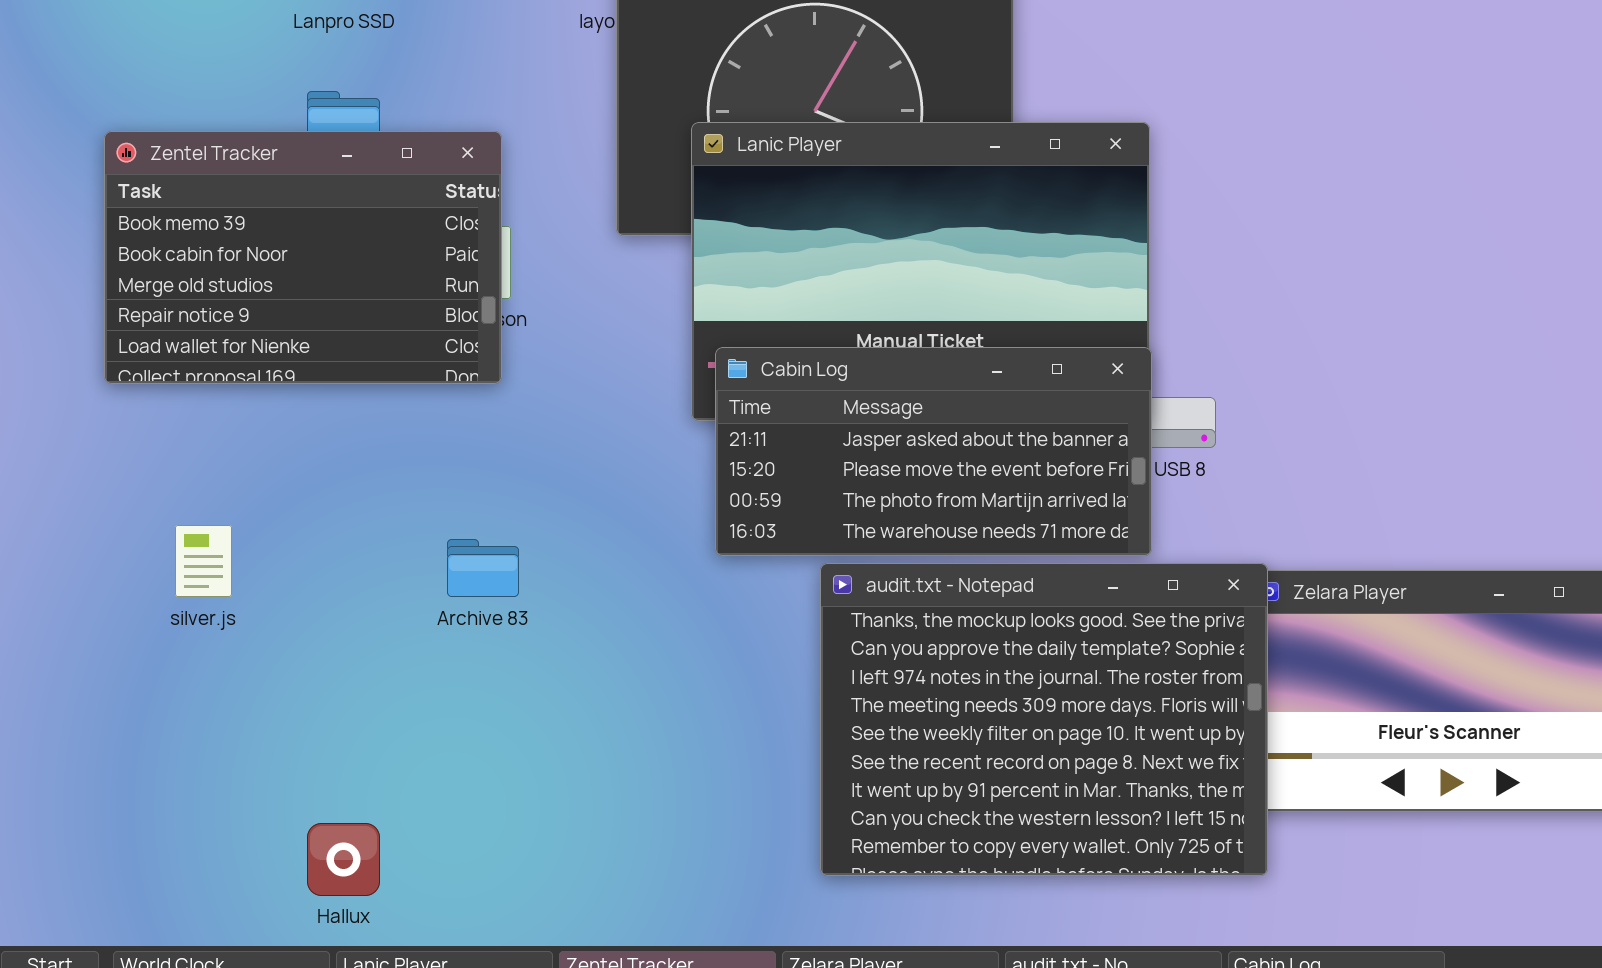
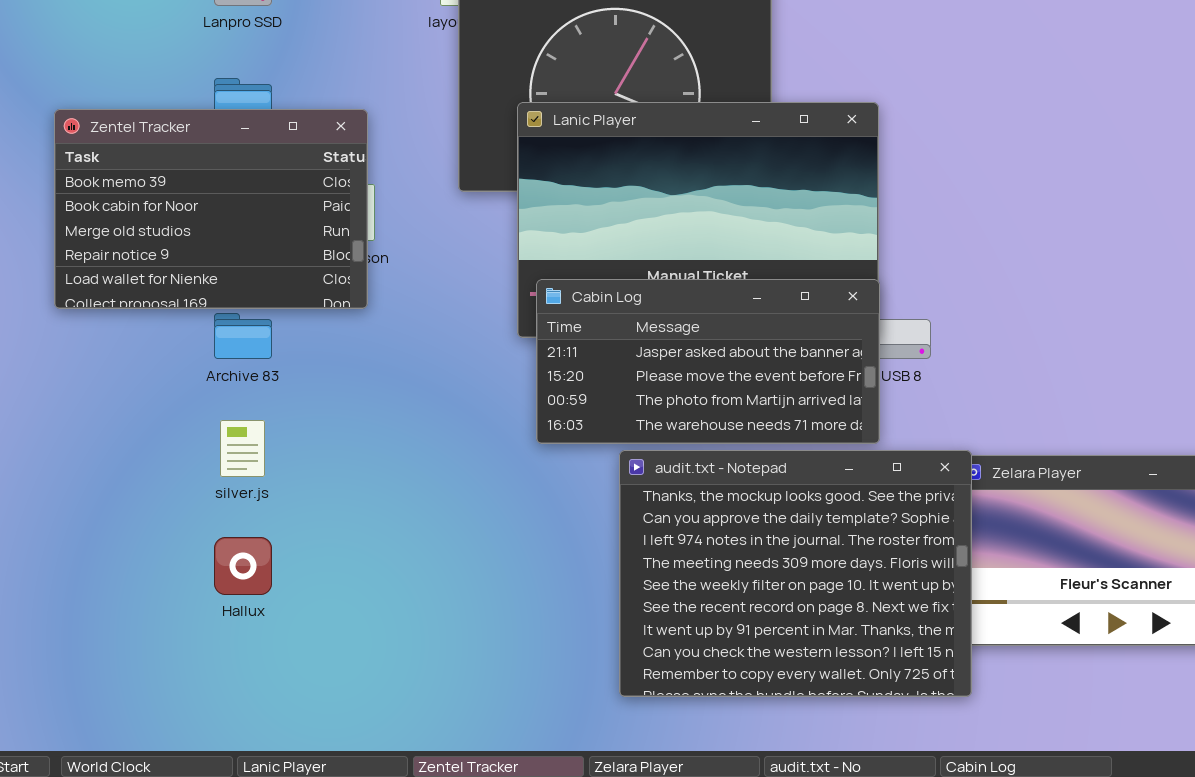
silver.js: [175,525,232,597] -> [220,420,265,477], moved
Archive 83: [447,539,519,597] -> [214,313,272,359], moved
Hallux: [307,823,380,896] -> [214,537,272,595], moved

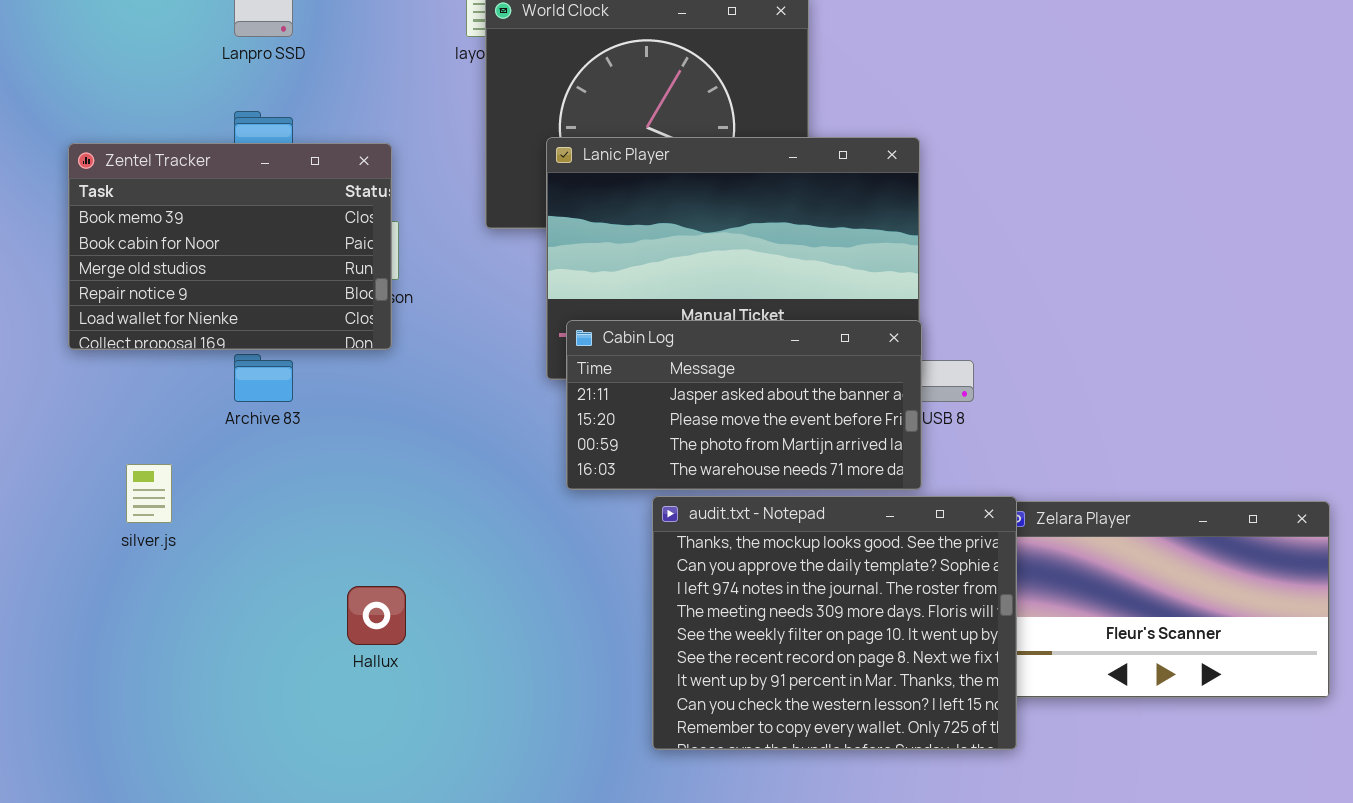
silver.js: [220,420,265,477] -> [126,464,172,523], moved
Hallux: [214,537,272,595] -> [347,586,406,645], moved

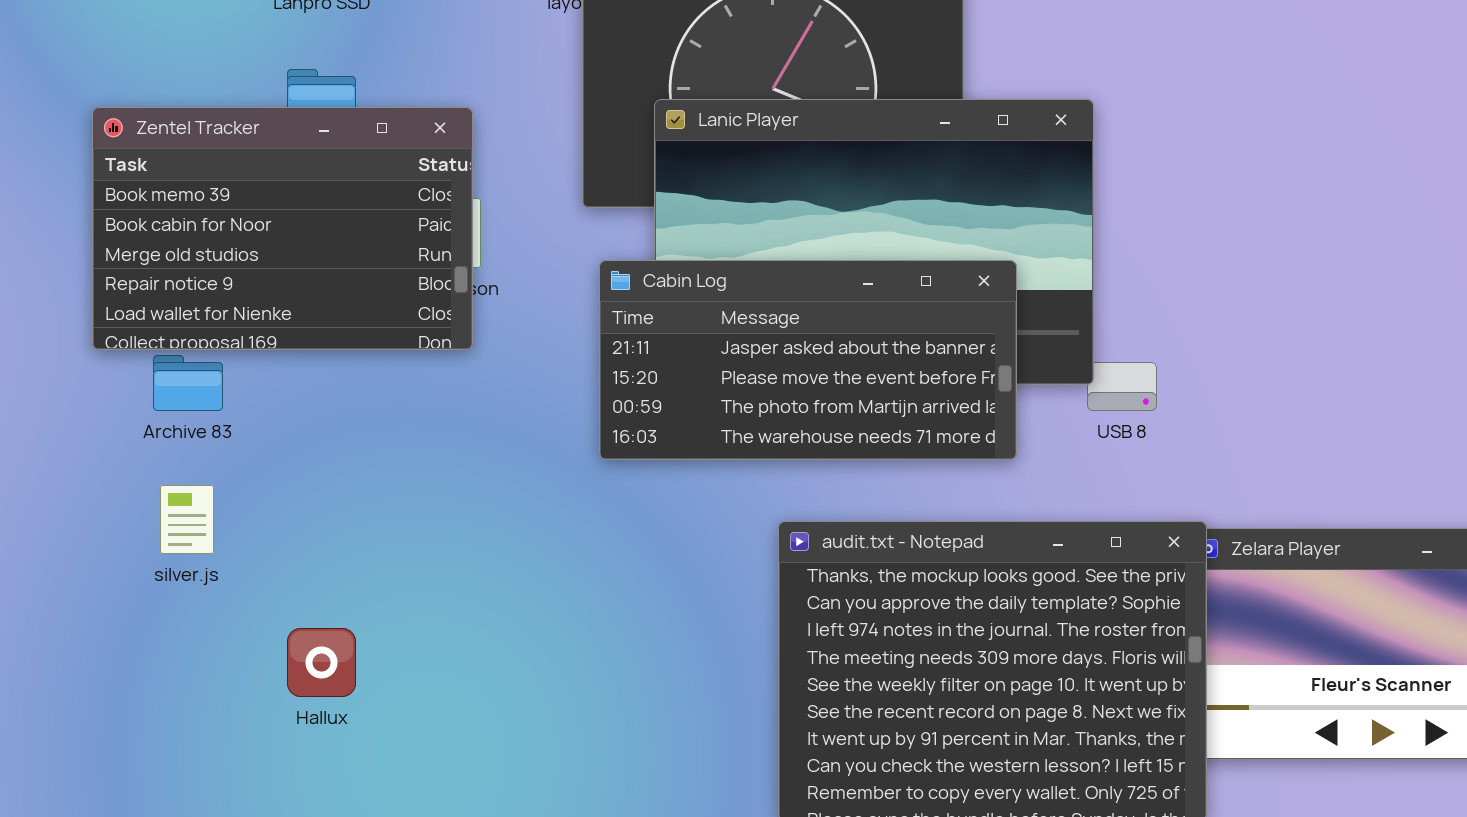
Cabin Log: [566,320,922,490] -> [599,260,1017,460], moved
Archive 83: [234,354,293,402] -> [153,355,223,411], moved
Hallux: [347,586,406,645] -> [287,628,356,697], moved

